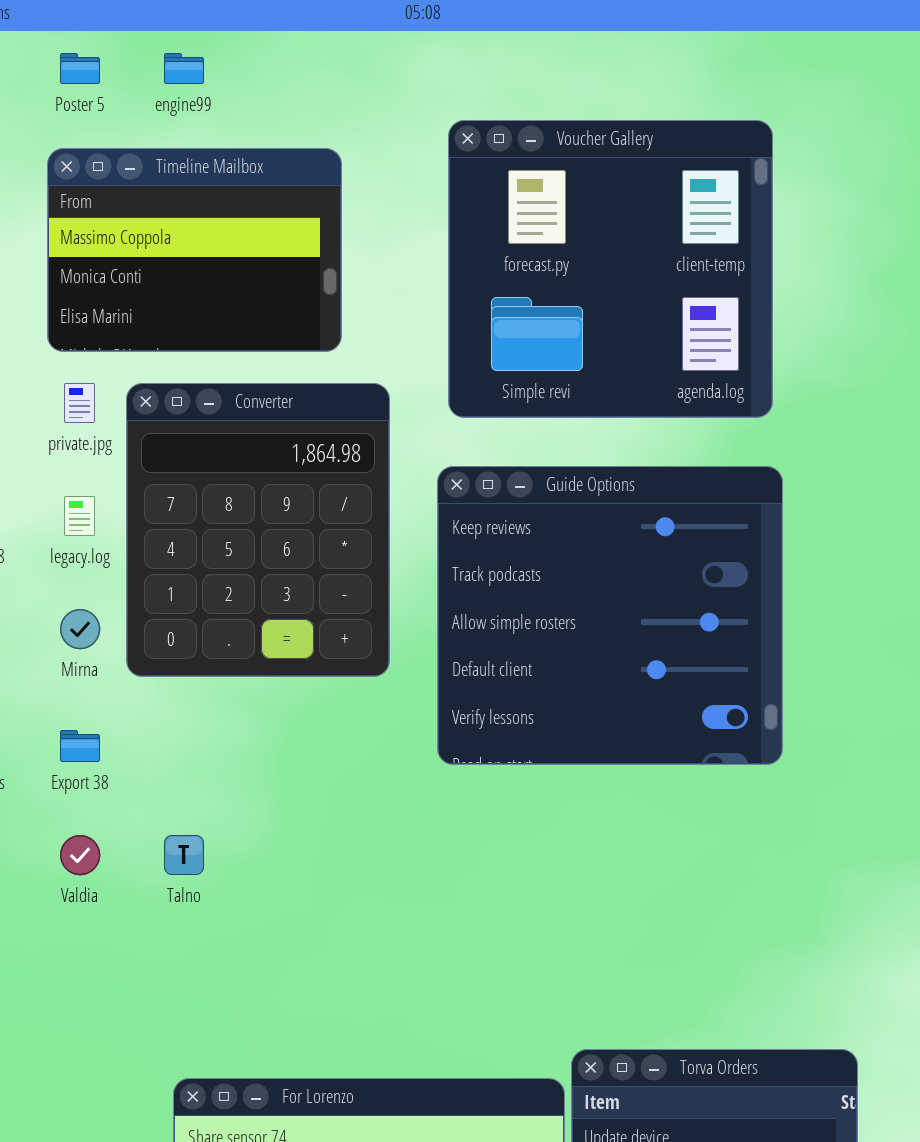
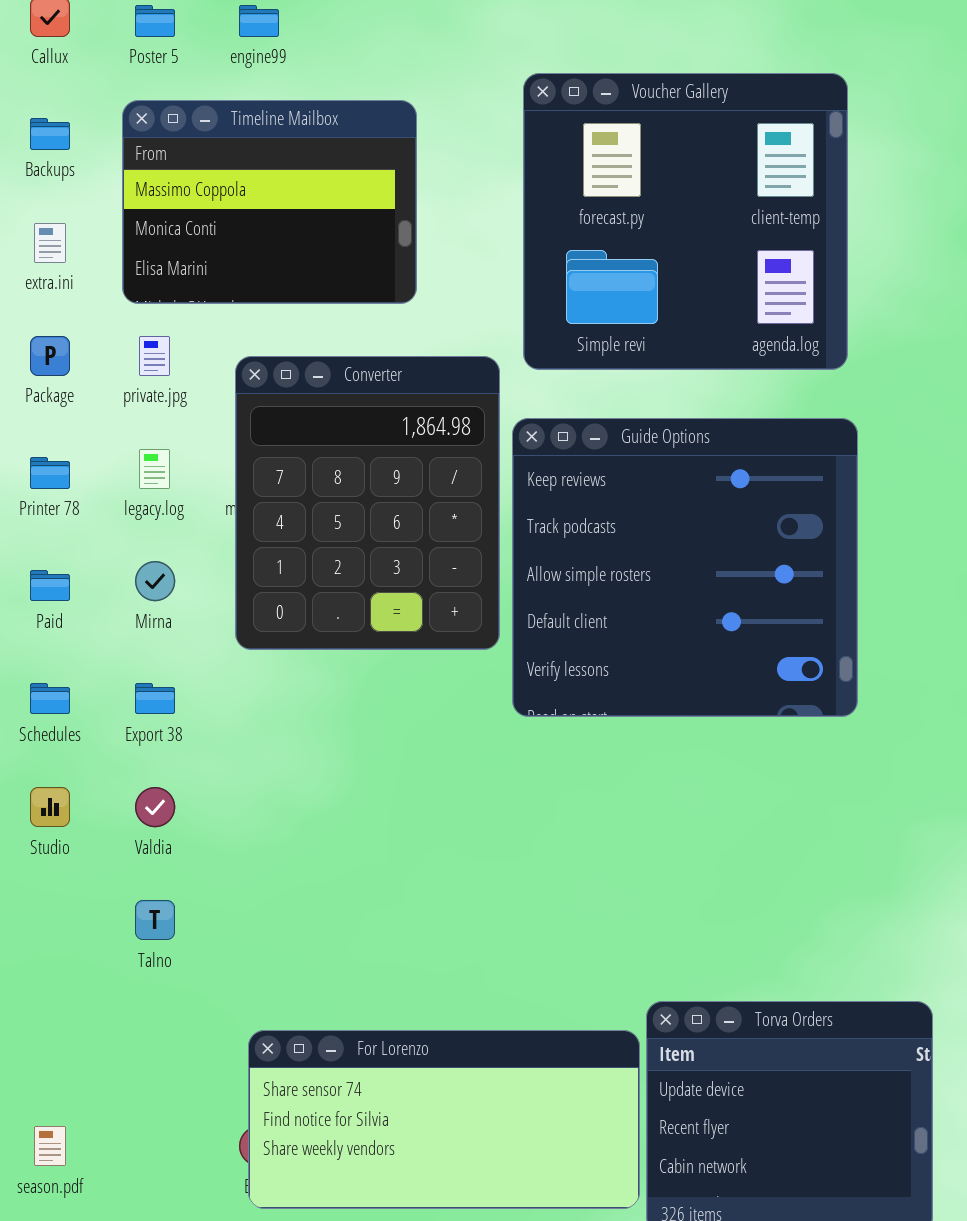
Converter: [126,383,390,677] -> [235,356,500,650], moved
Talno: [164,835,204,875] -> [135,900,175,940], moved

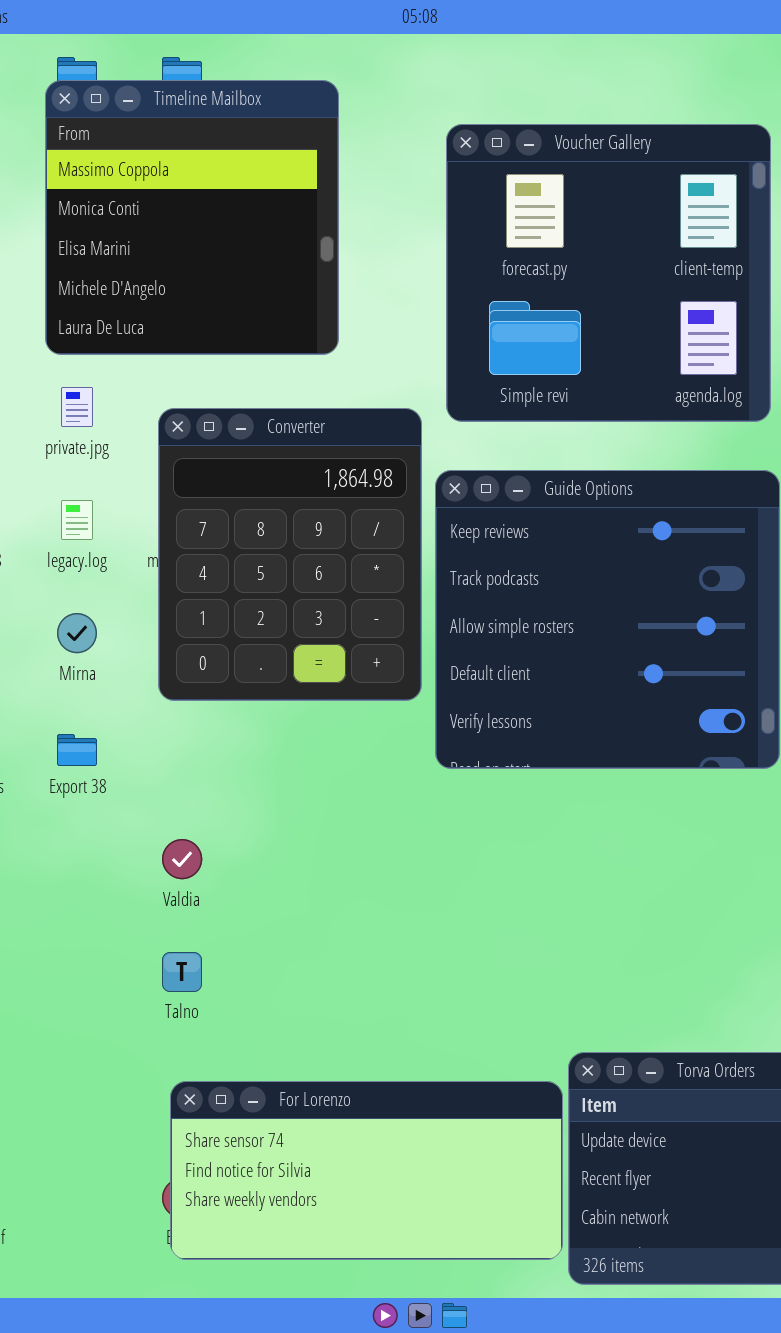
Timeline Mailbox: [122,100,417,304] -> [45,80,339,355], resized
Valdia: [135,787,175,827] -> [162,839,202,879], moved
Talno: [135,900,175,940] -> [162,952,202,992], moved

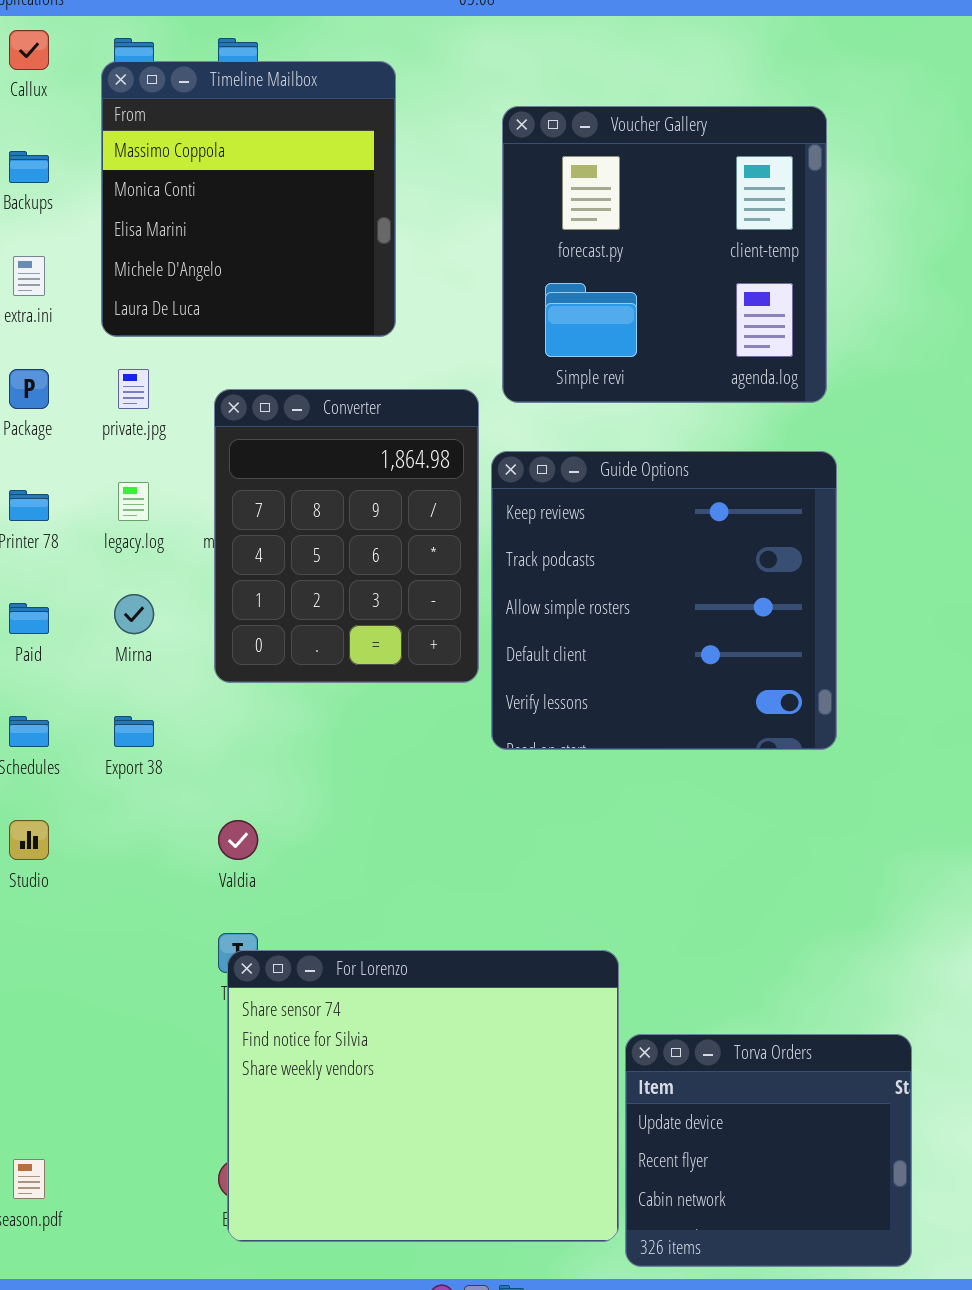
For Lorenzo: [170,1081,563,1260] -> [227,950,619,1242], resized

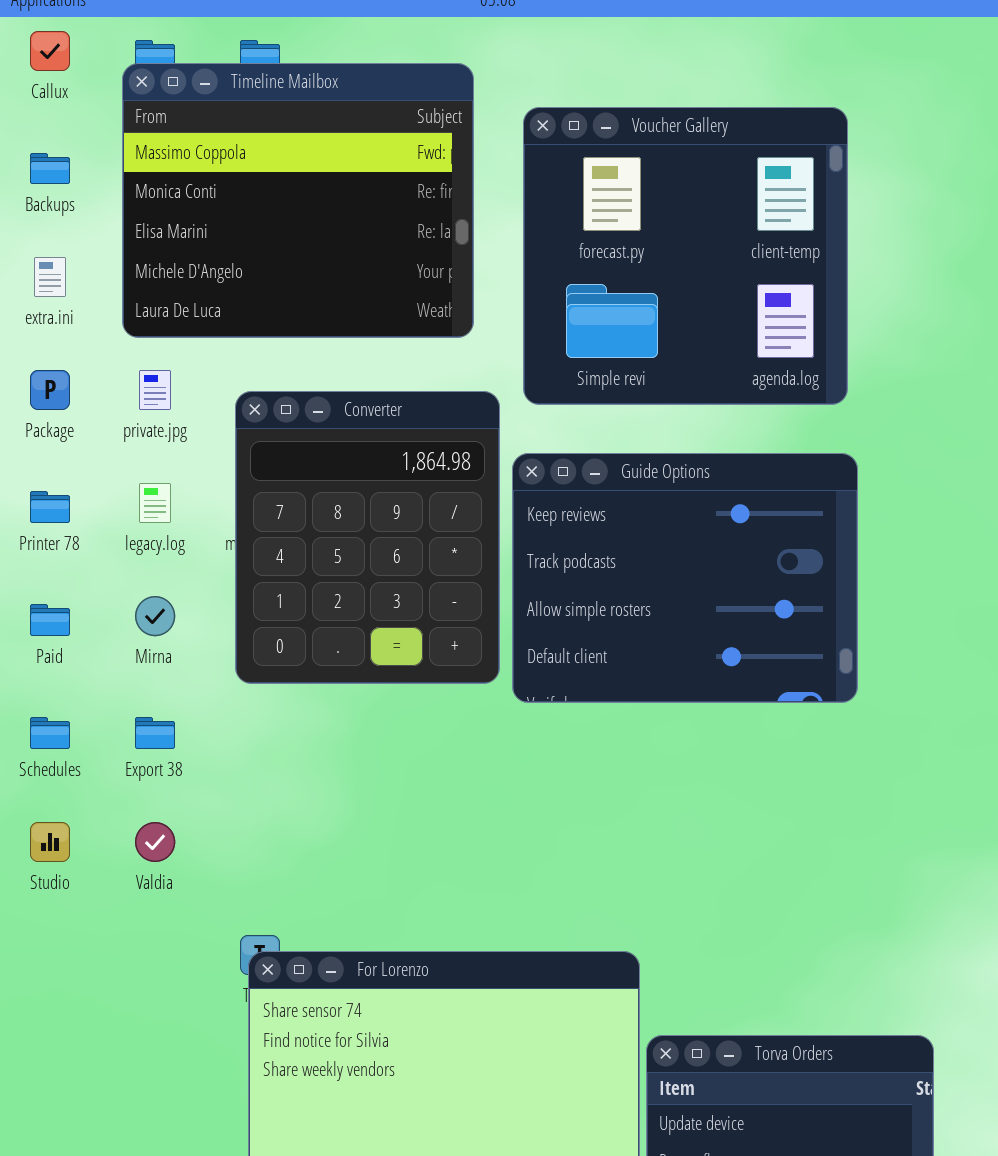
Timeline Mailbox: [101,61,396,337] -> [122,63,474,338], resized
Guide Options: [491,451,837,750] -> [512,453,858,703], resized
Valdia: [218,820,258,860] -> [135,822,175,862], moved

